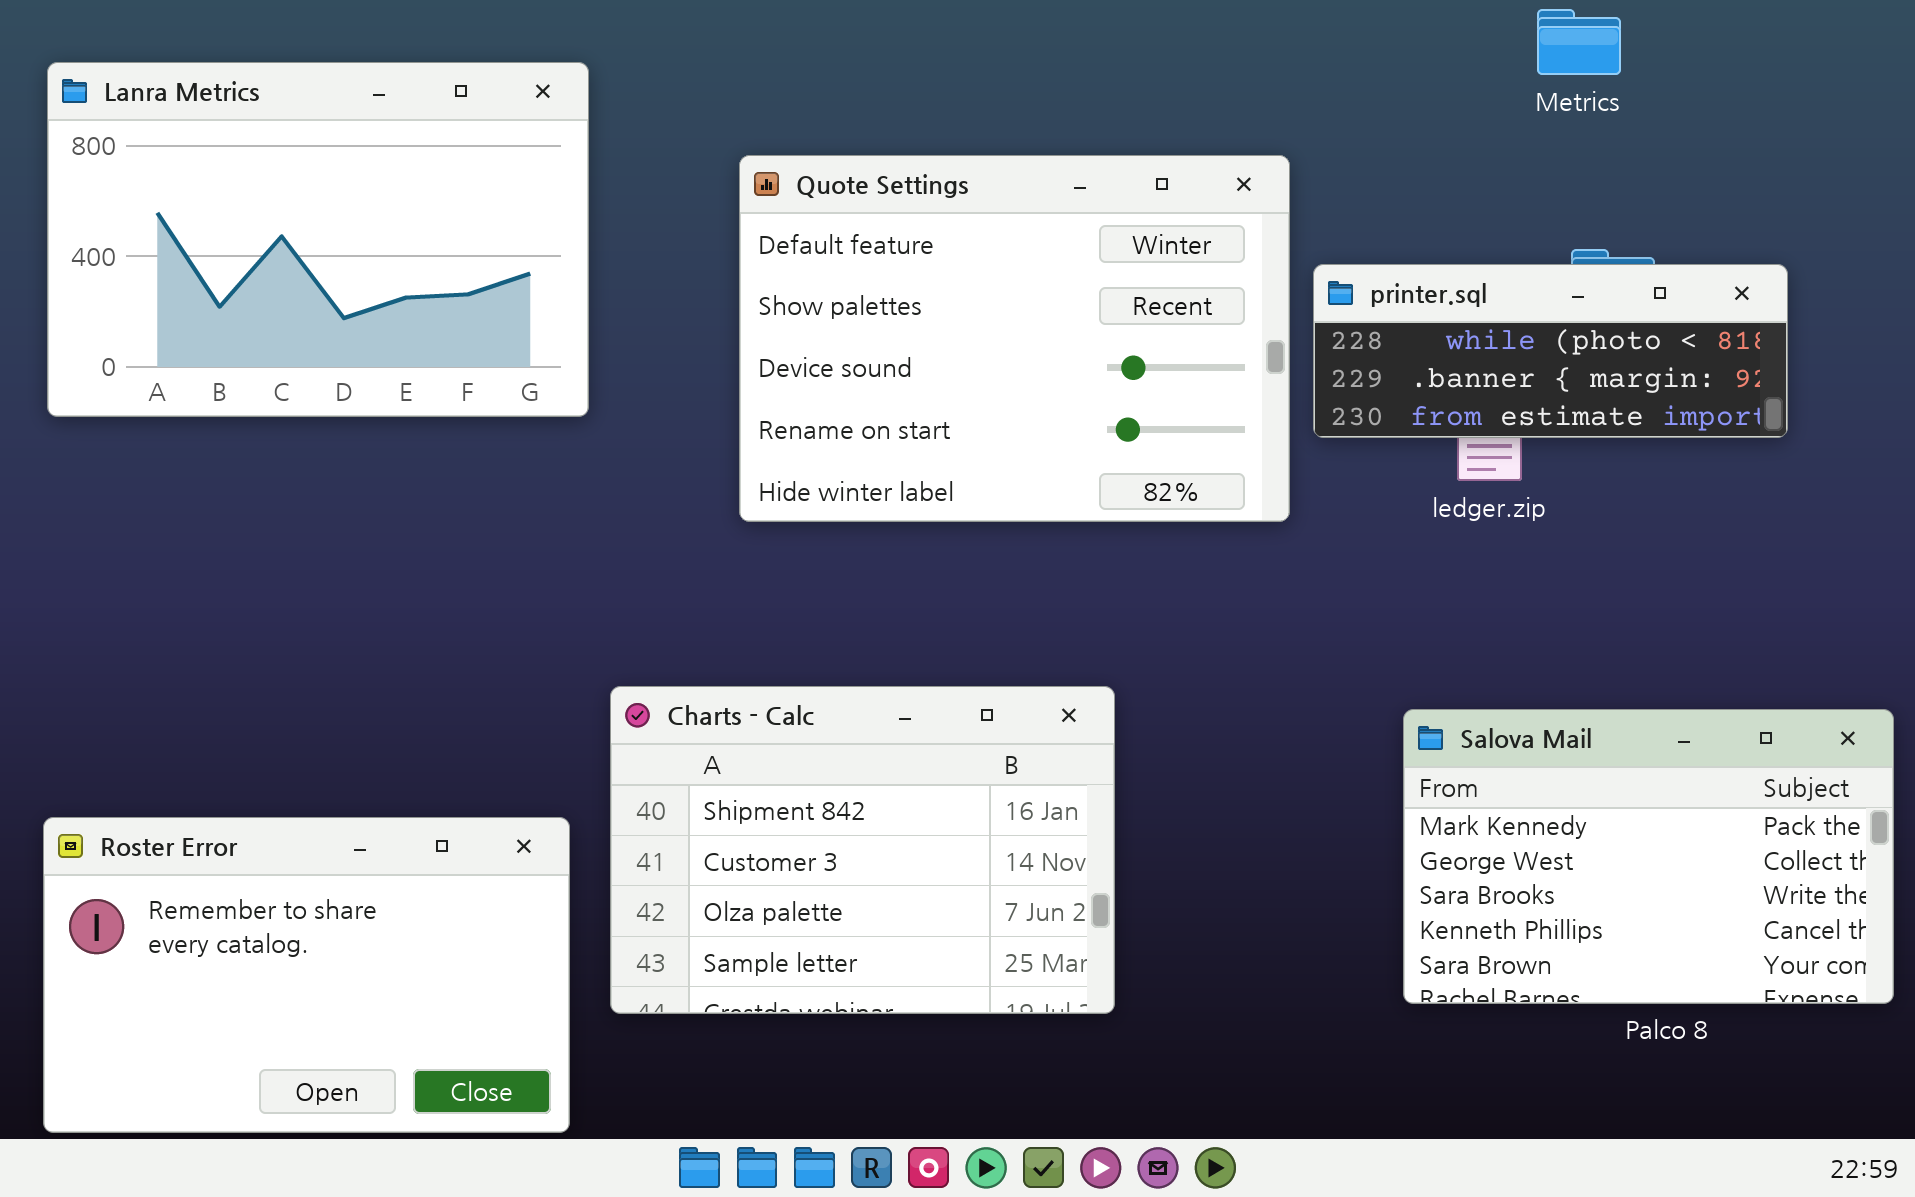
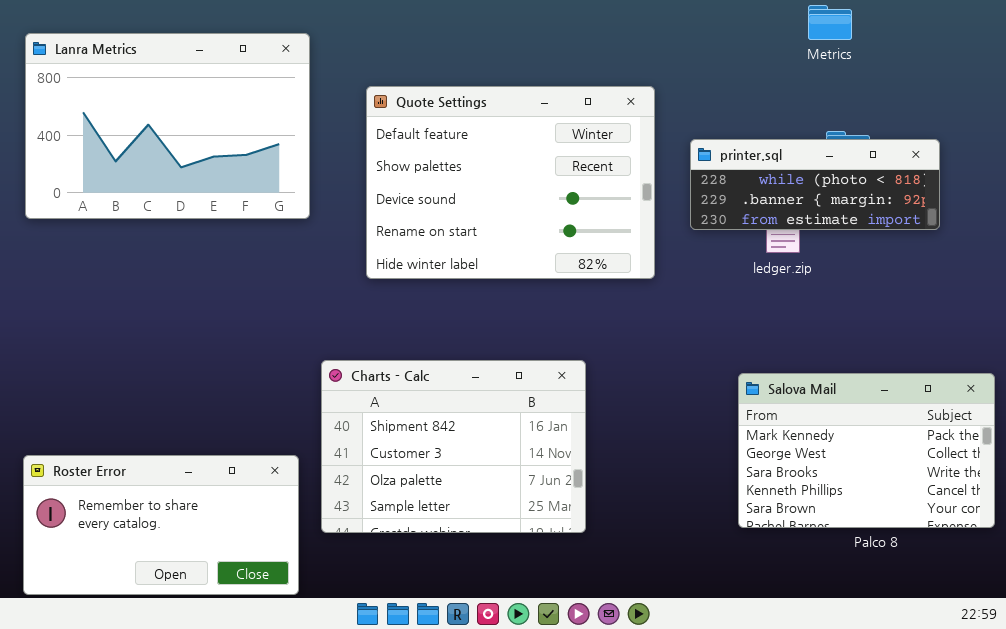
Quote Settings: [739,155,1290,522] -> [366,86,655,279], moved
Roster Error: [43,817,570,1133] -> [23,455,299,595], resized

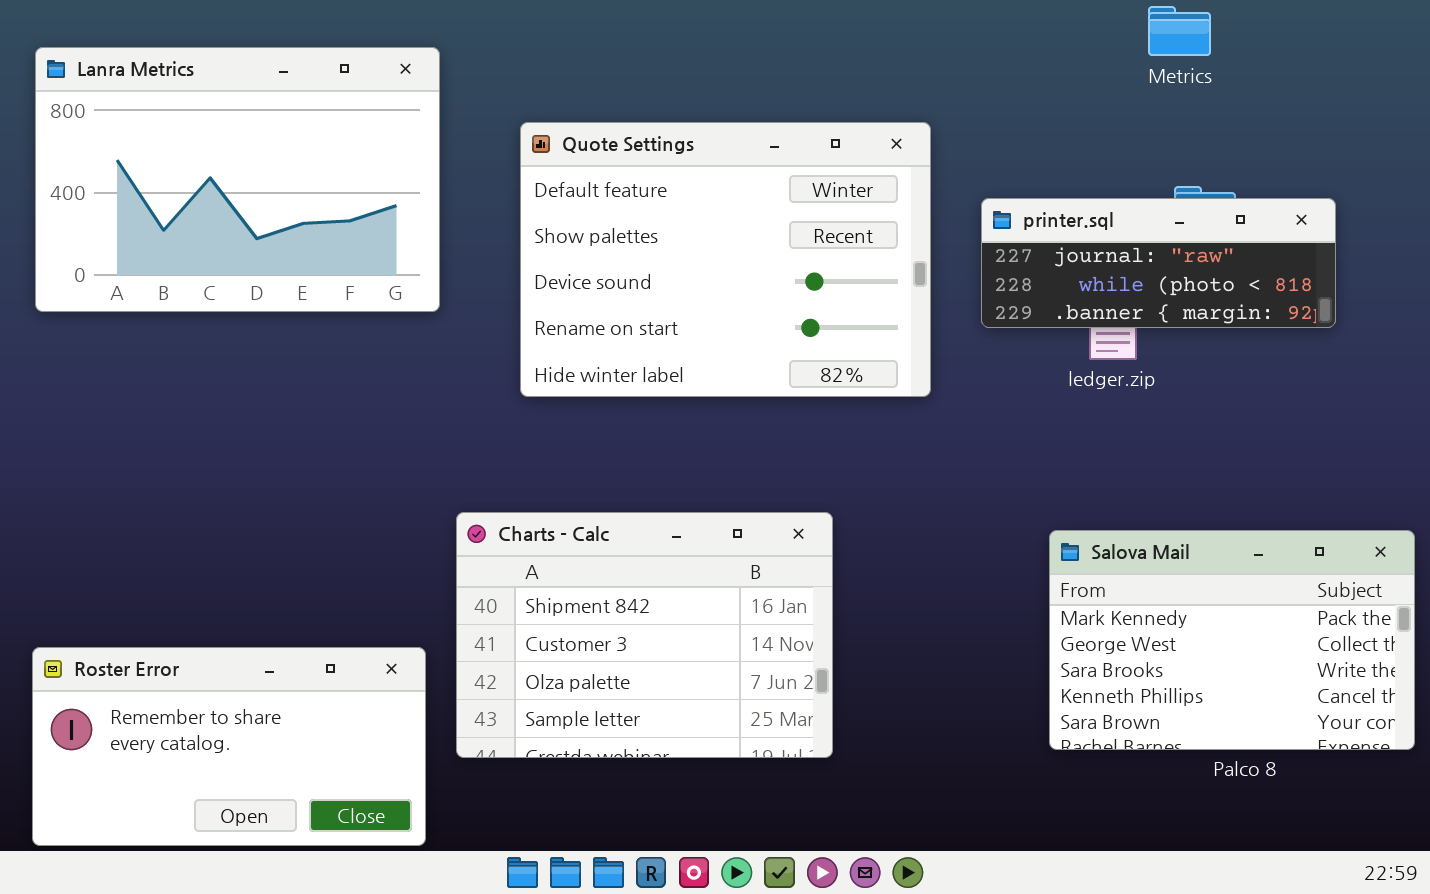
printer.sql: [690,139,940,230] -> [981,198,1336,328], scrolled up 1 row

